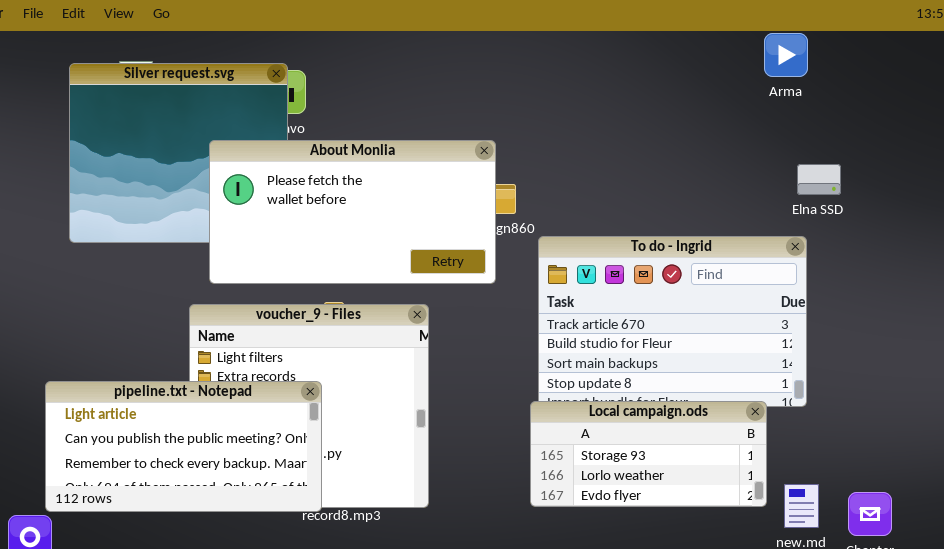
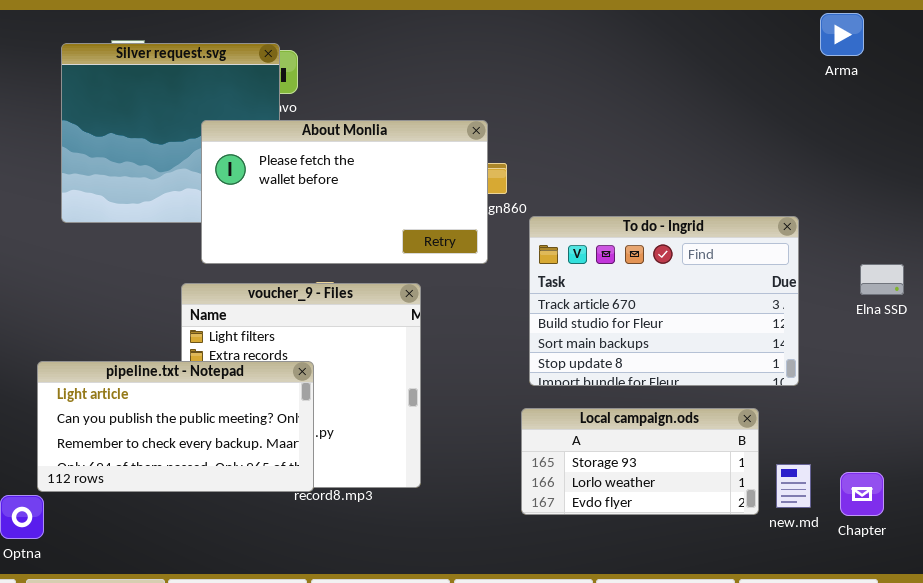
Arma: [764,33,808,77] -> [820,13,864,56], moved
Elna SSD: [797,164,841,195] -> [860,264,904,295], moved
Local campaign.ods: [530,401,767,507] -> [521,408,759,515], moved

